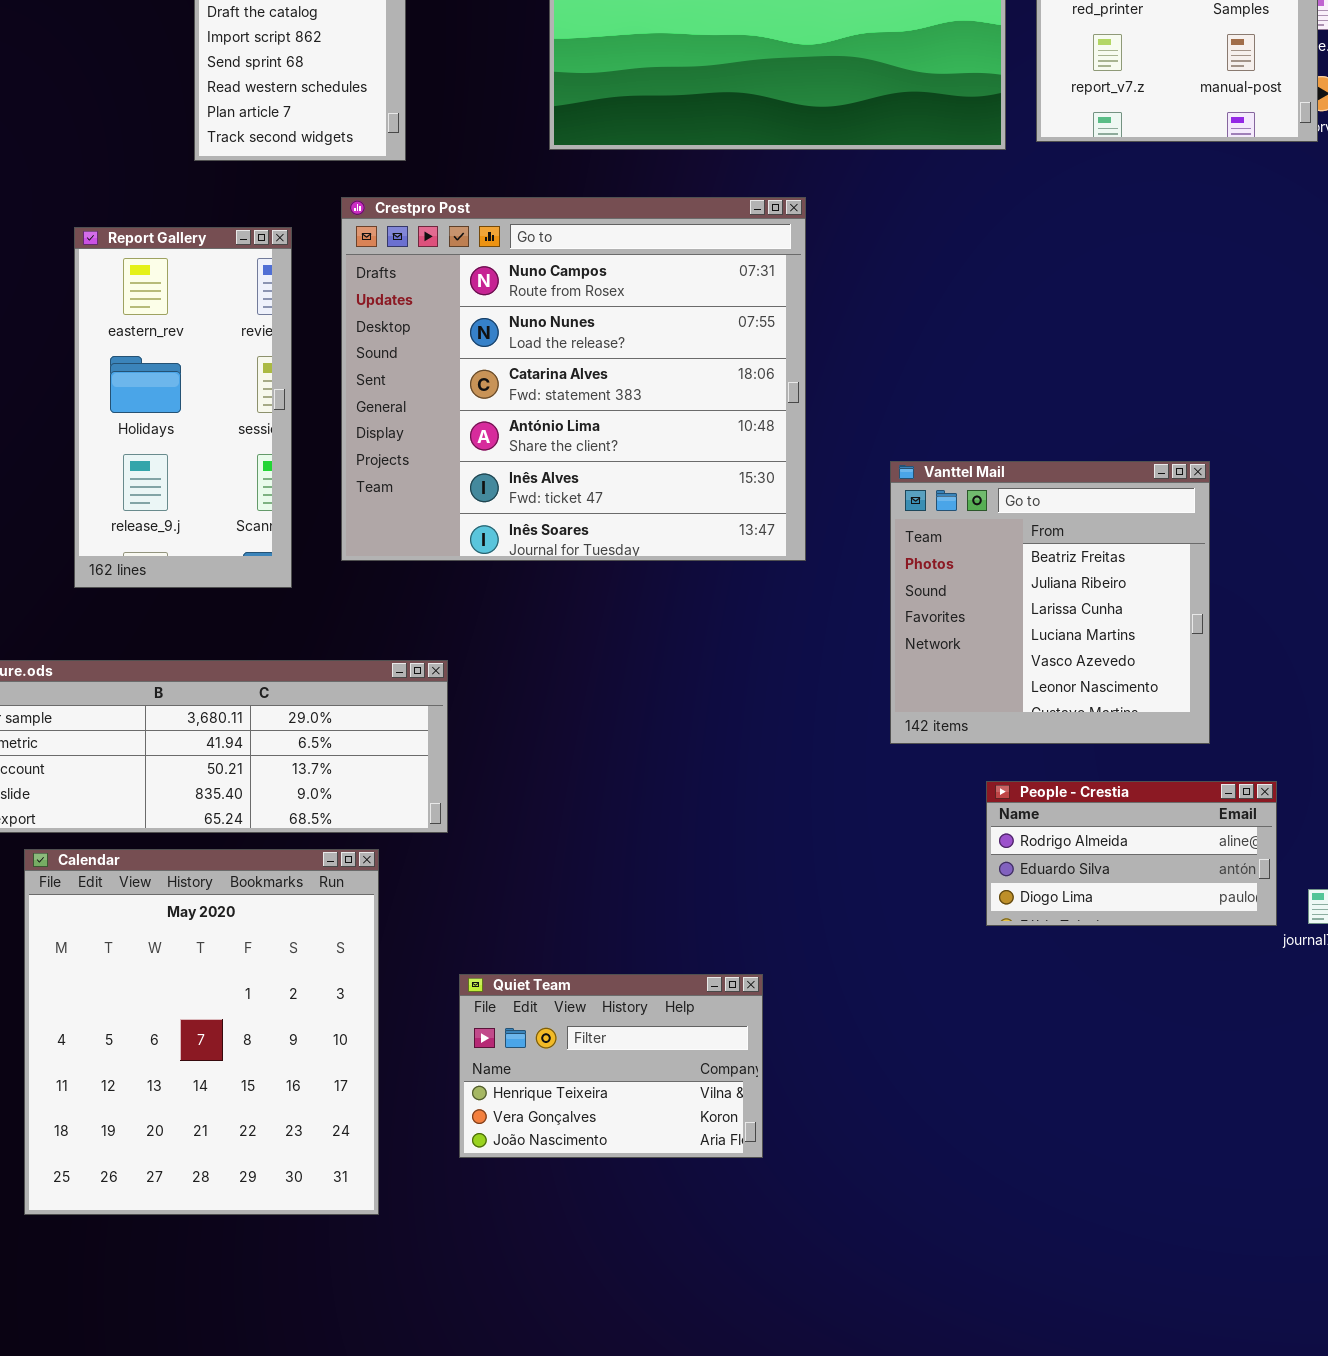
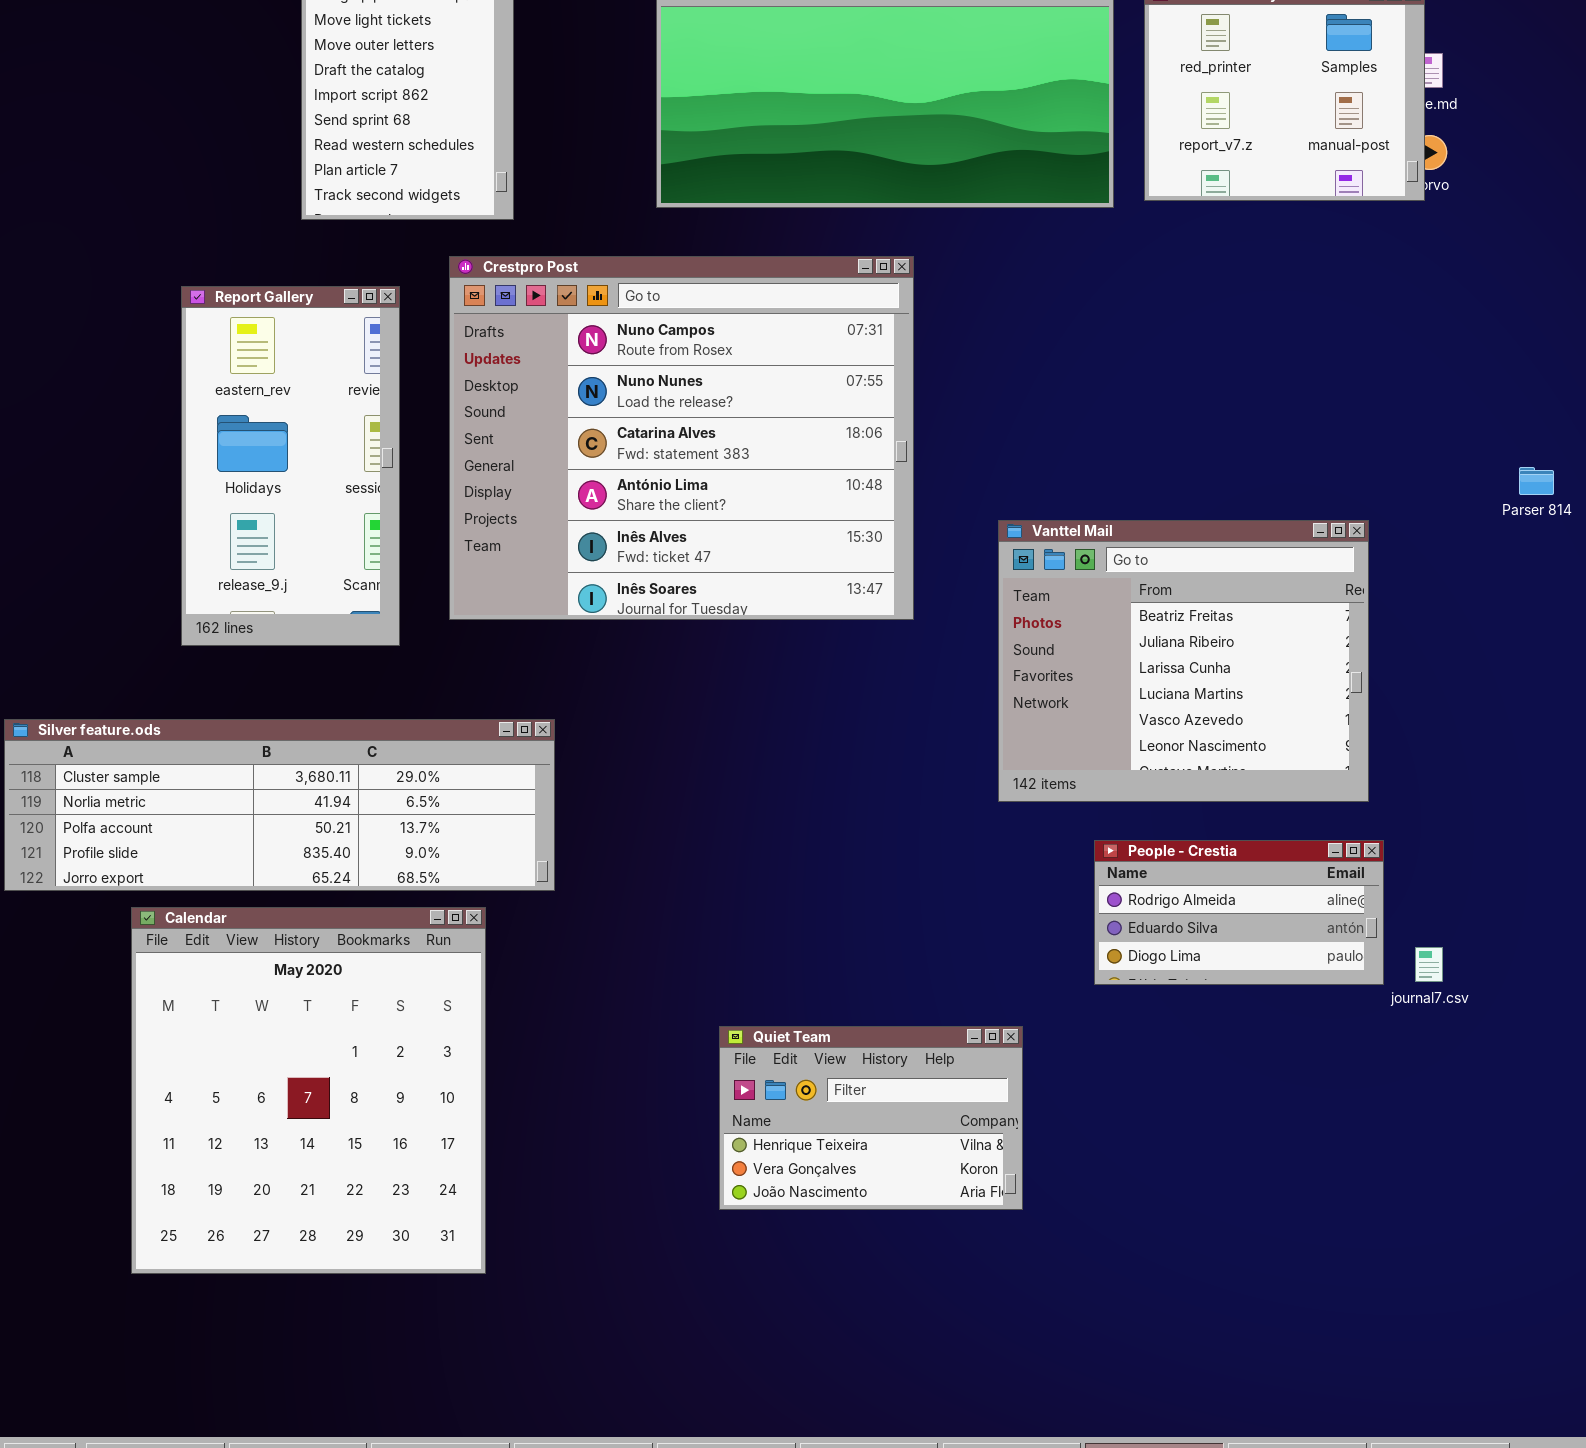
Vanttel Mail: [890,461,1210,744] -> [998,520,1369,802], resized
Quiet Team: [459,974,763,1158] -> [719,1026,1023,1210], moved

